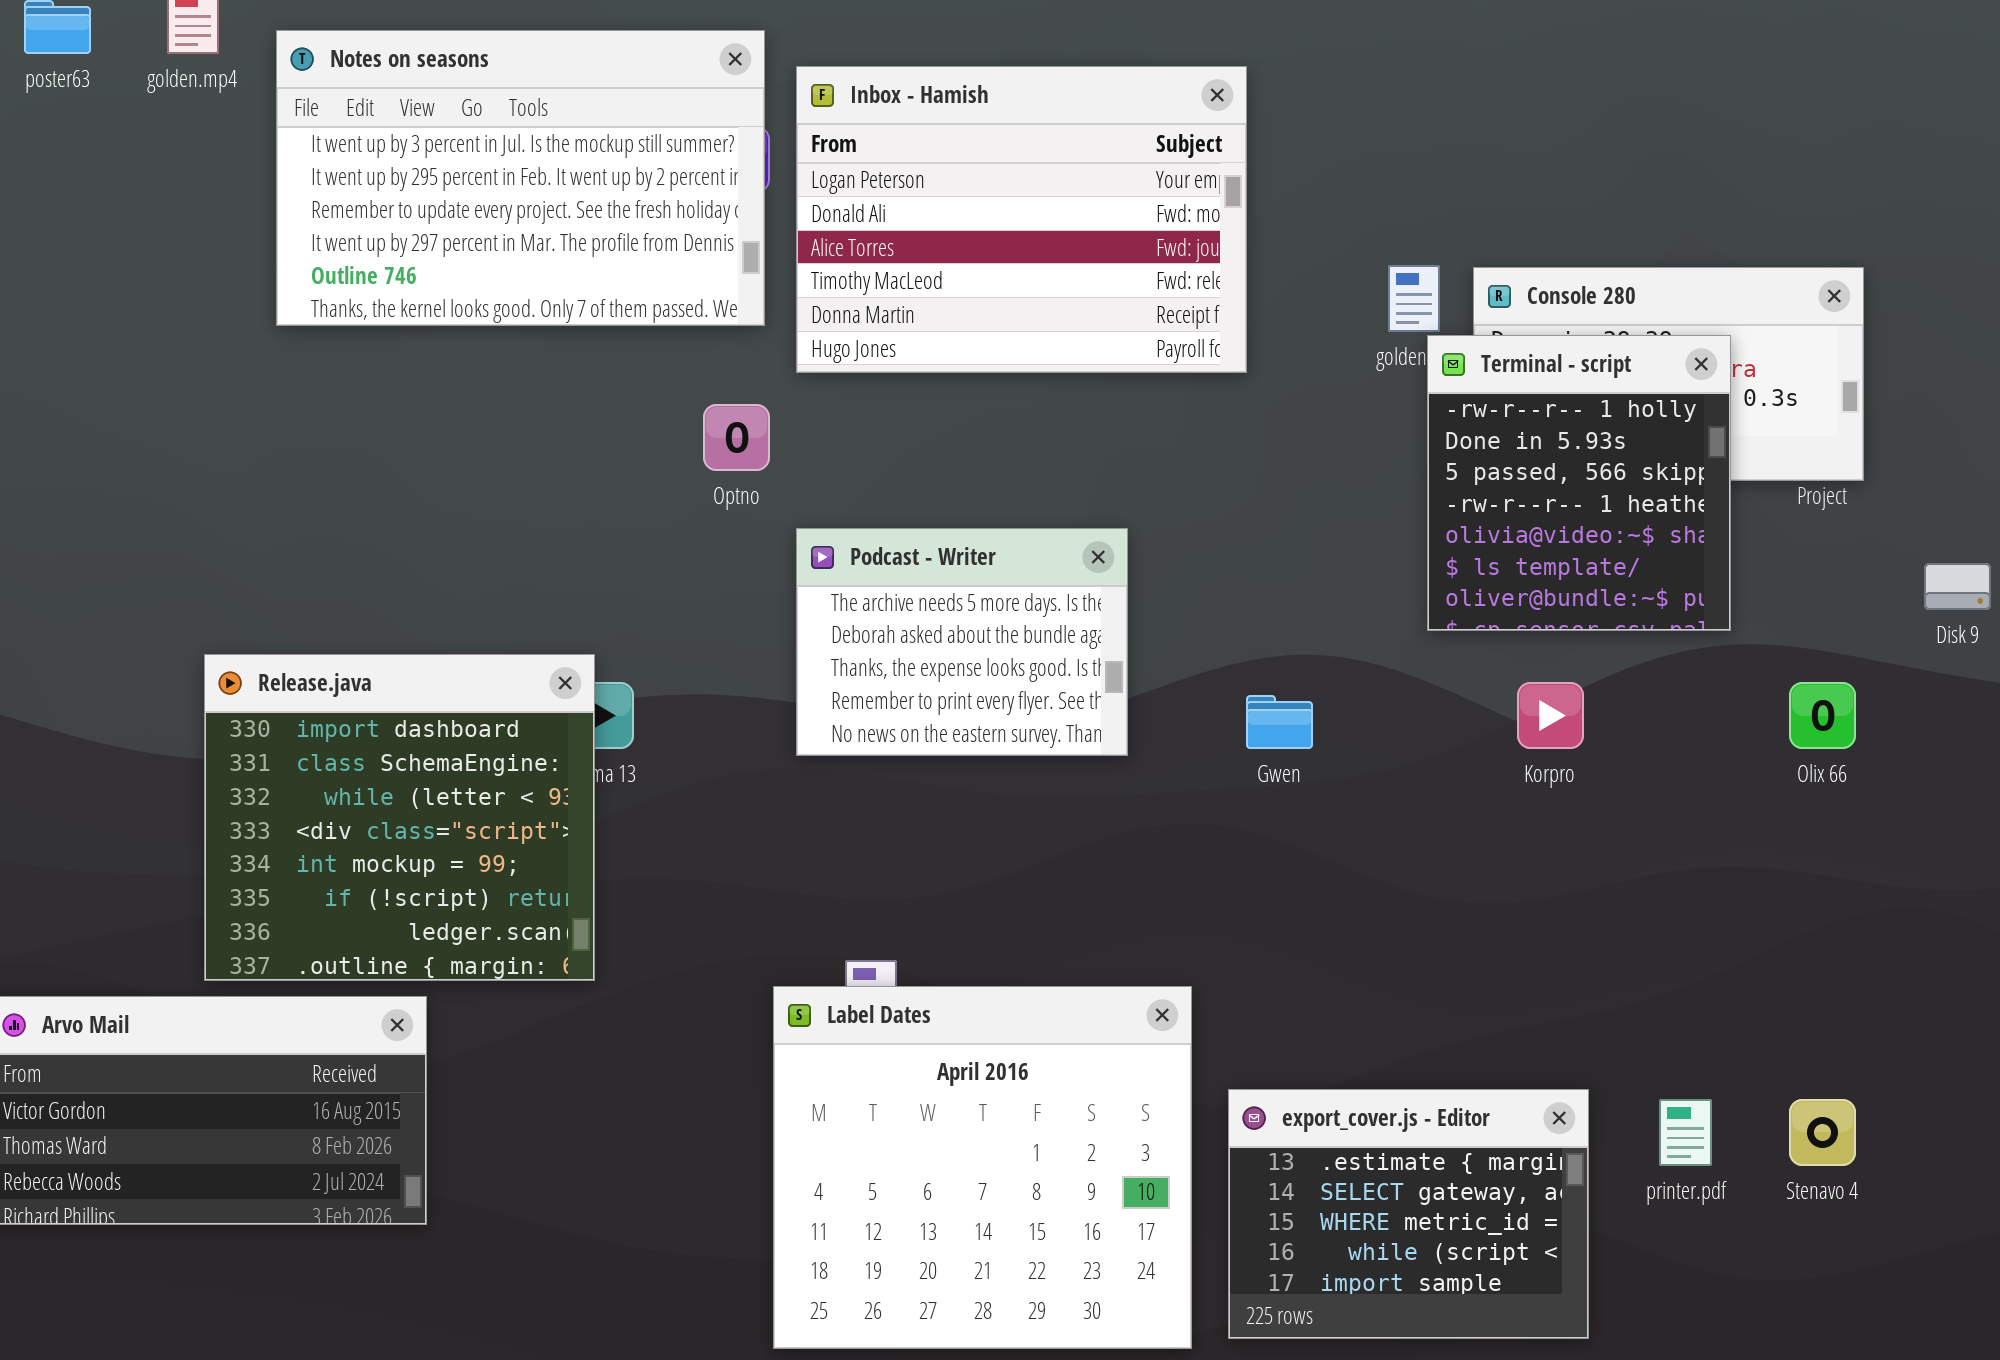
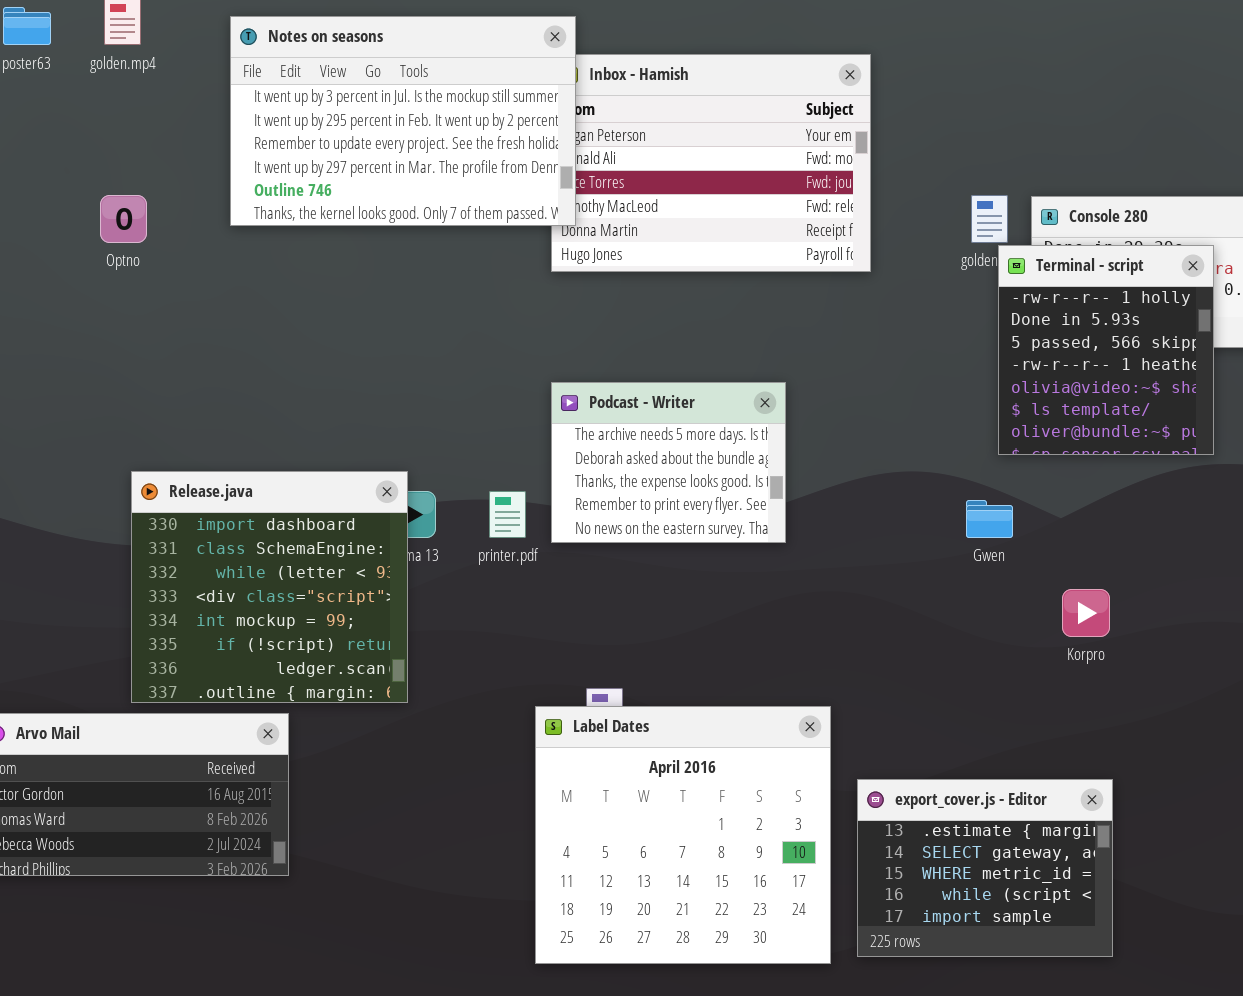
Notes on seasons: [276,30,765,326] -> [230,16,576,226], moved
Optno: [703,404,770,471] -> [100,195,147,243], moved
Korpro: [1517,682,1584,749] -> [1062,589,1110,637], moved
Gwen: [1246,695,1313,749] -> [966,500,1013,538], moved
printer.pdf: [1659,1099,1712,1166] -> [489,491,526,538], moved

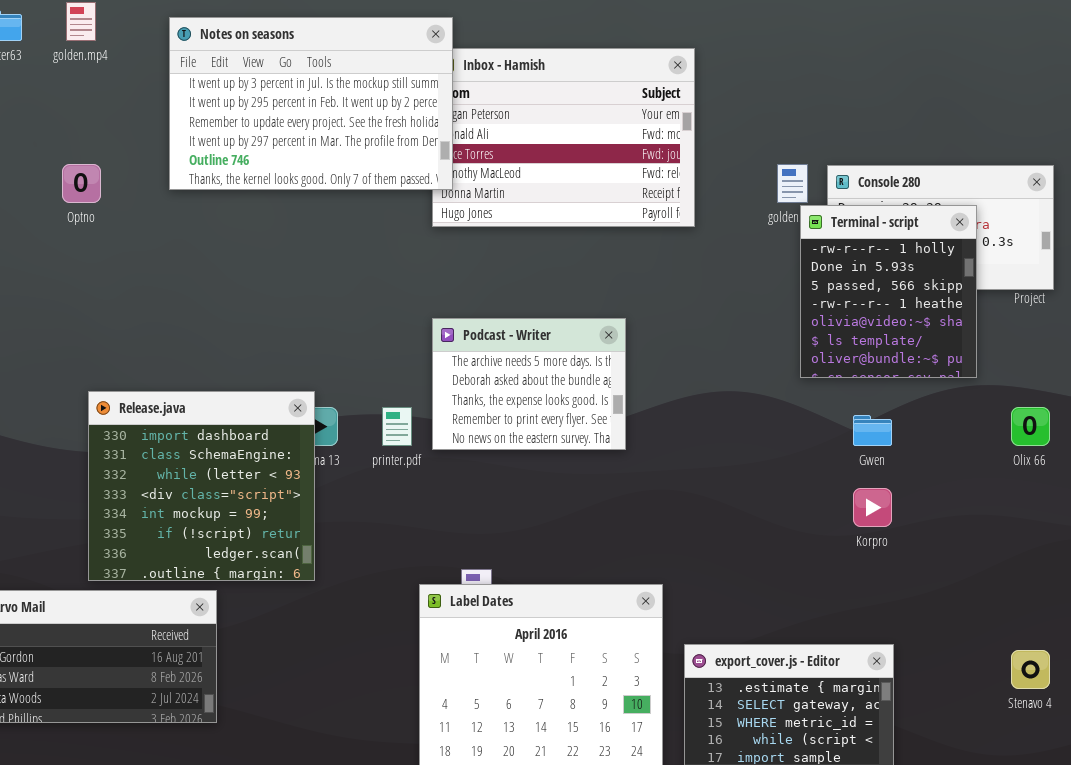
Gwen: [966,500,1013,538] -> [853,415,892,446], moved

